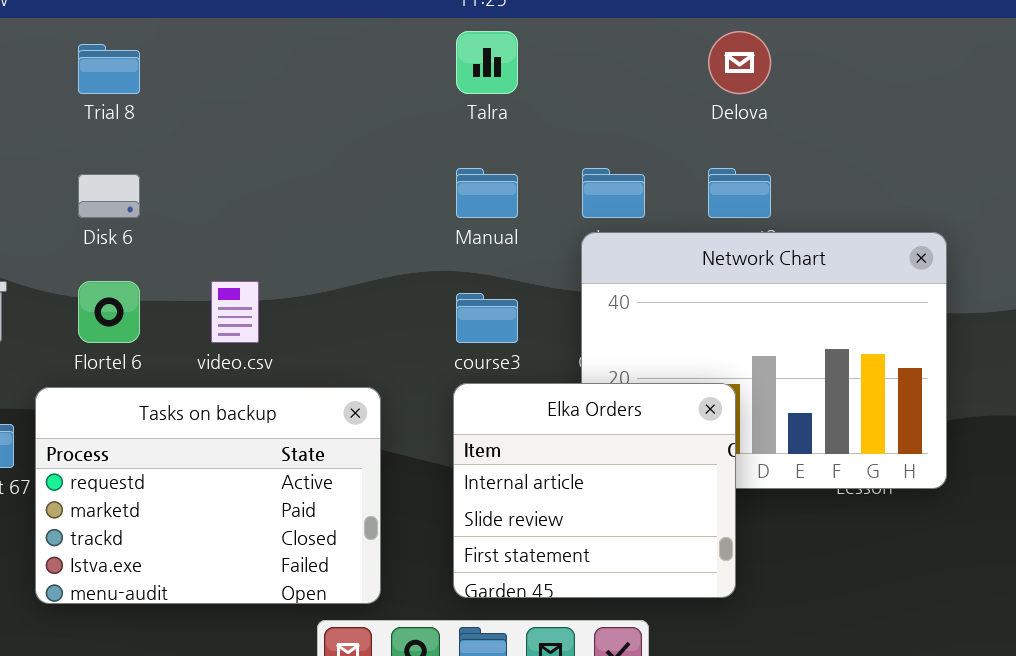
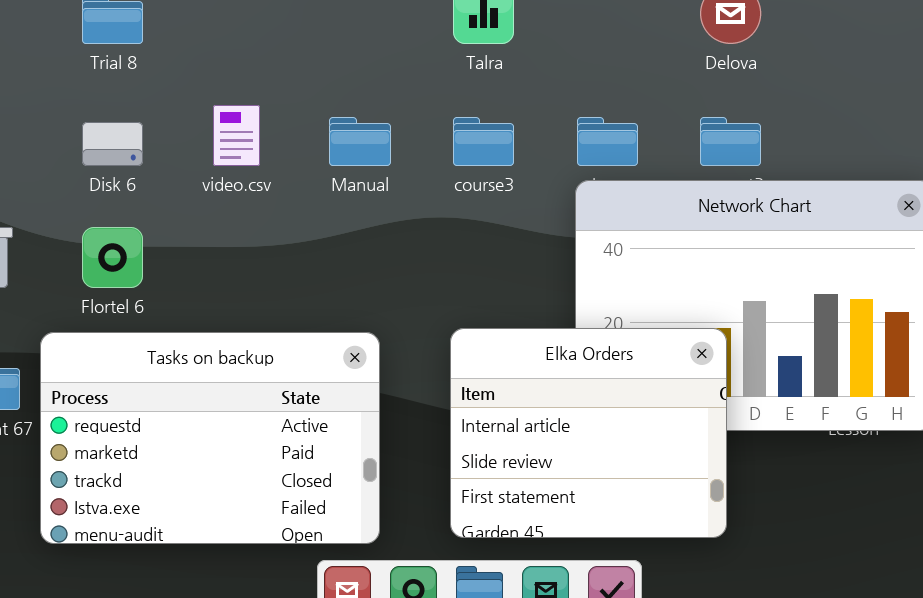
Manual: [456,168,518,218] -> [329,117,391,166], moved
video.csv: [211,281,259,343] -> [213,105,260,166], moved
course3: [456,293,518,343] -> [453,117,514,166], moved

